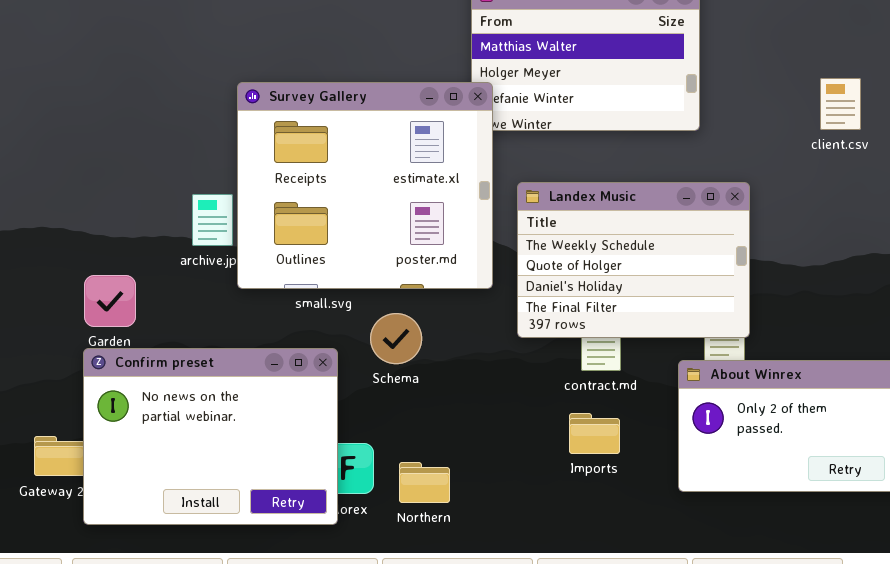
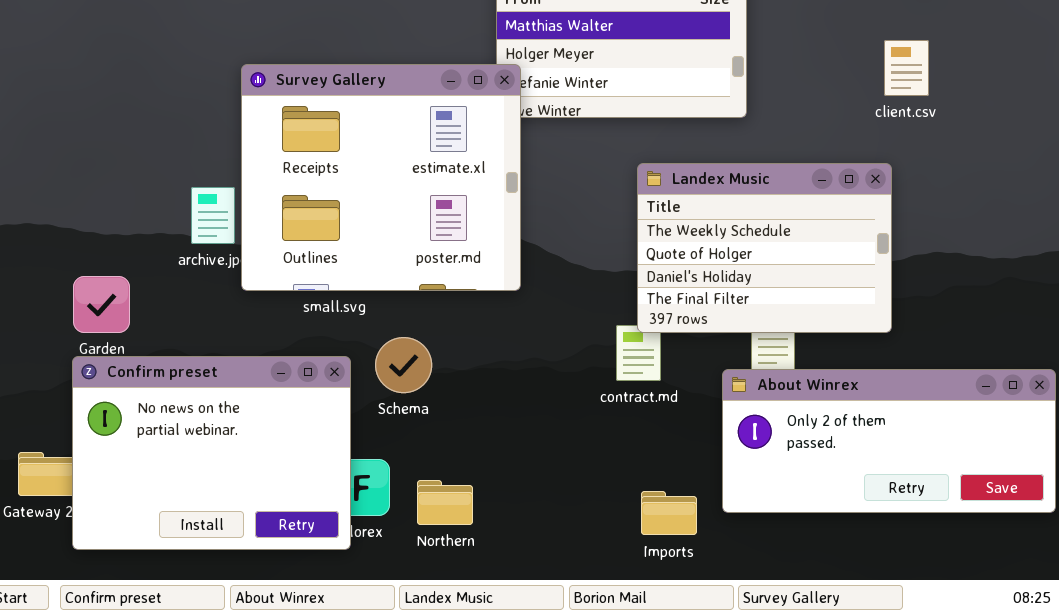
client.csv: [820,78,861,130] -> [884,40,929,96], moved
Landex Music: [517,182,750,338] -> [637,163,892,333], moved
Schema: [370,313,422,364] -> [375,337,432,393], moved
Imports: [569,413,620,454] -> [641,491,697,535], moved

